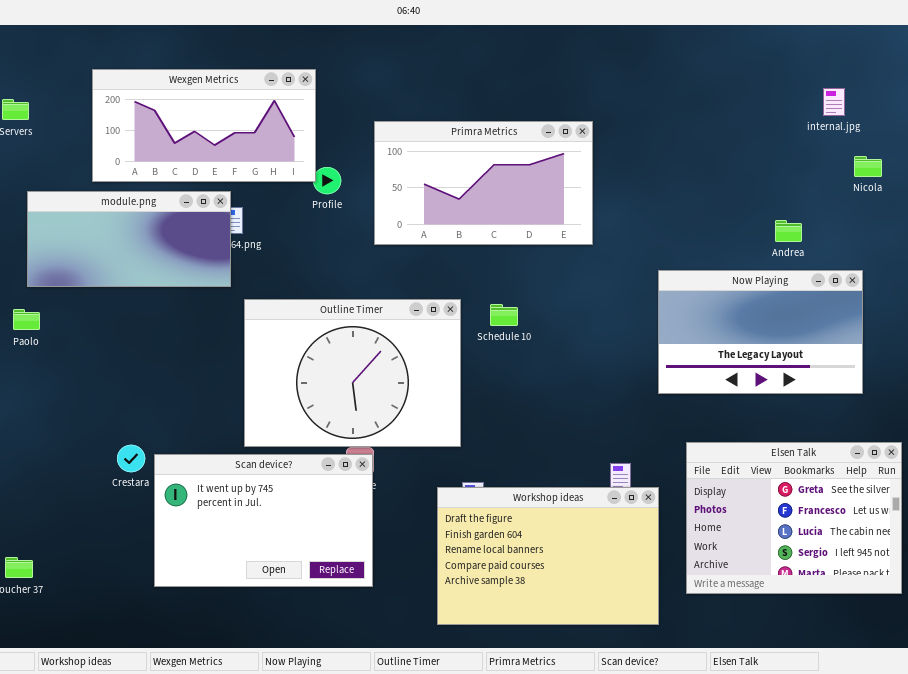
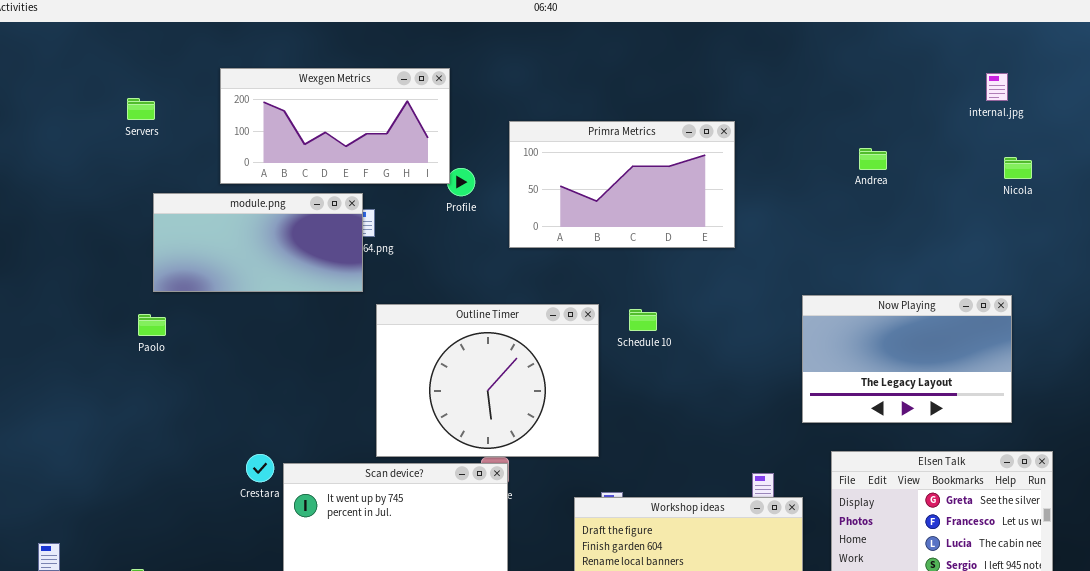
internal.jpg: [823,88,845,116] -> [986,73,1008,101], moved
Andrea: [775,220,802,242] -> [859,148,887,170], moved
Now Playing: [658,270,863,394] -> [802,295,1012,423], moved

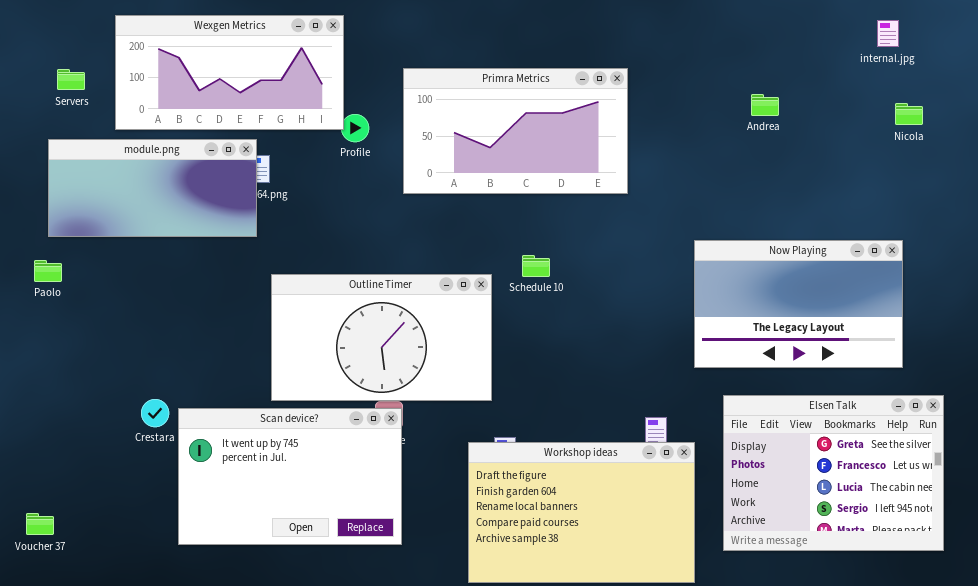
Servers: [127,98,155,120] -> [57,69,85,90], moved
Outline Timer: [376,304,599,457] -> [271,274,492,401], resized

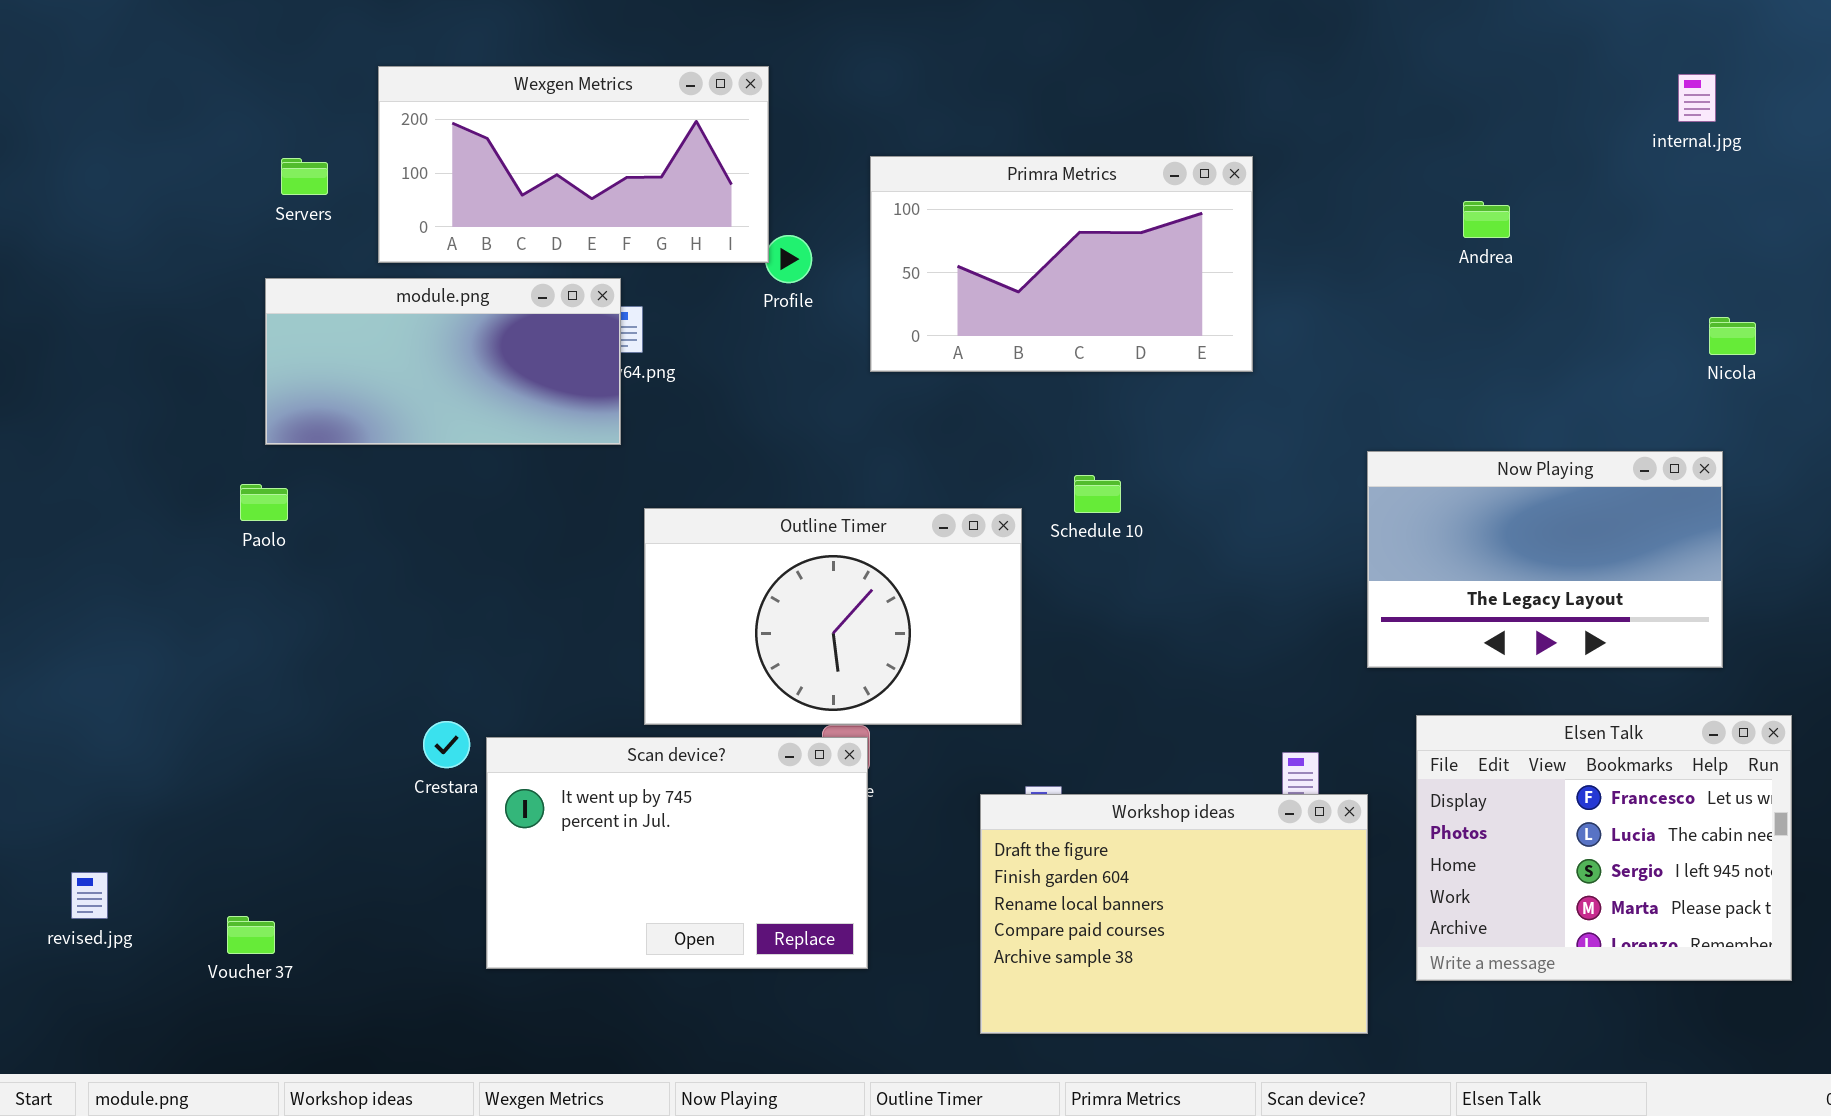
Nicola: [895,103,923,125] -> [1709,317,1756,355], moved
Elsen Talk: [723,395,944,551] -> [1416,715,1792,981], scrolled down 1 row

